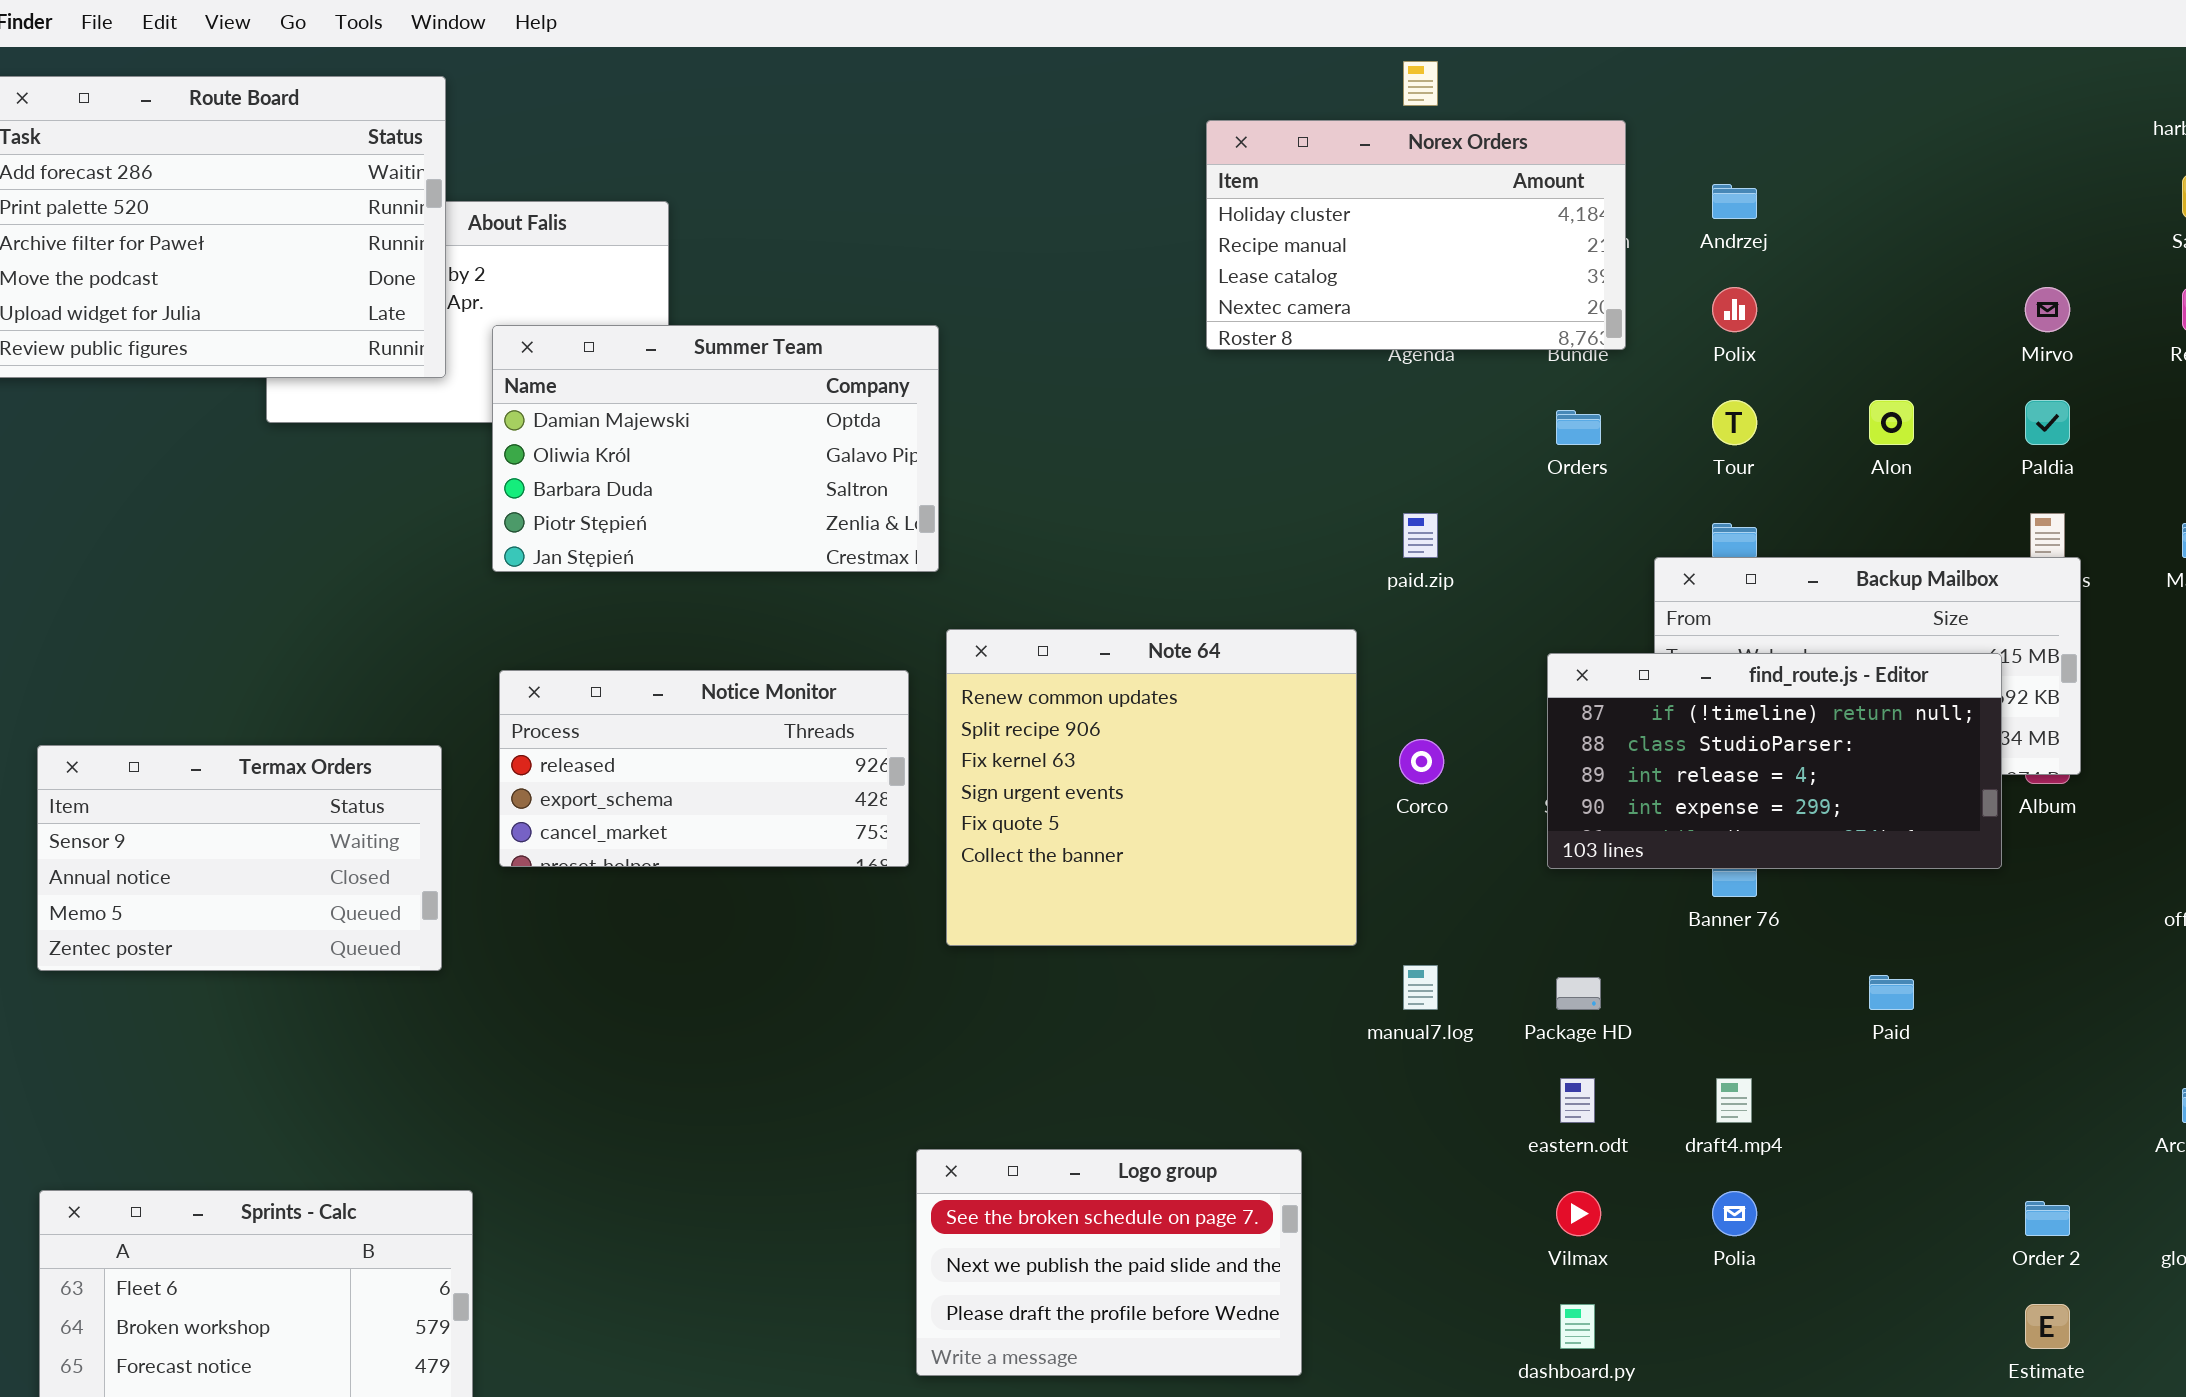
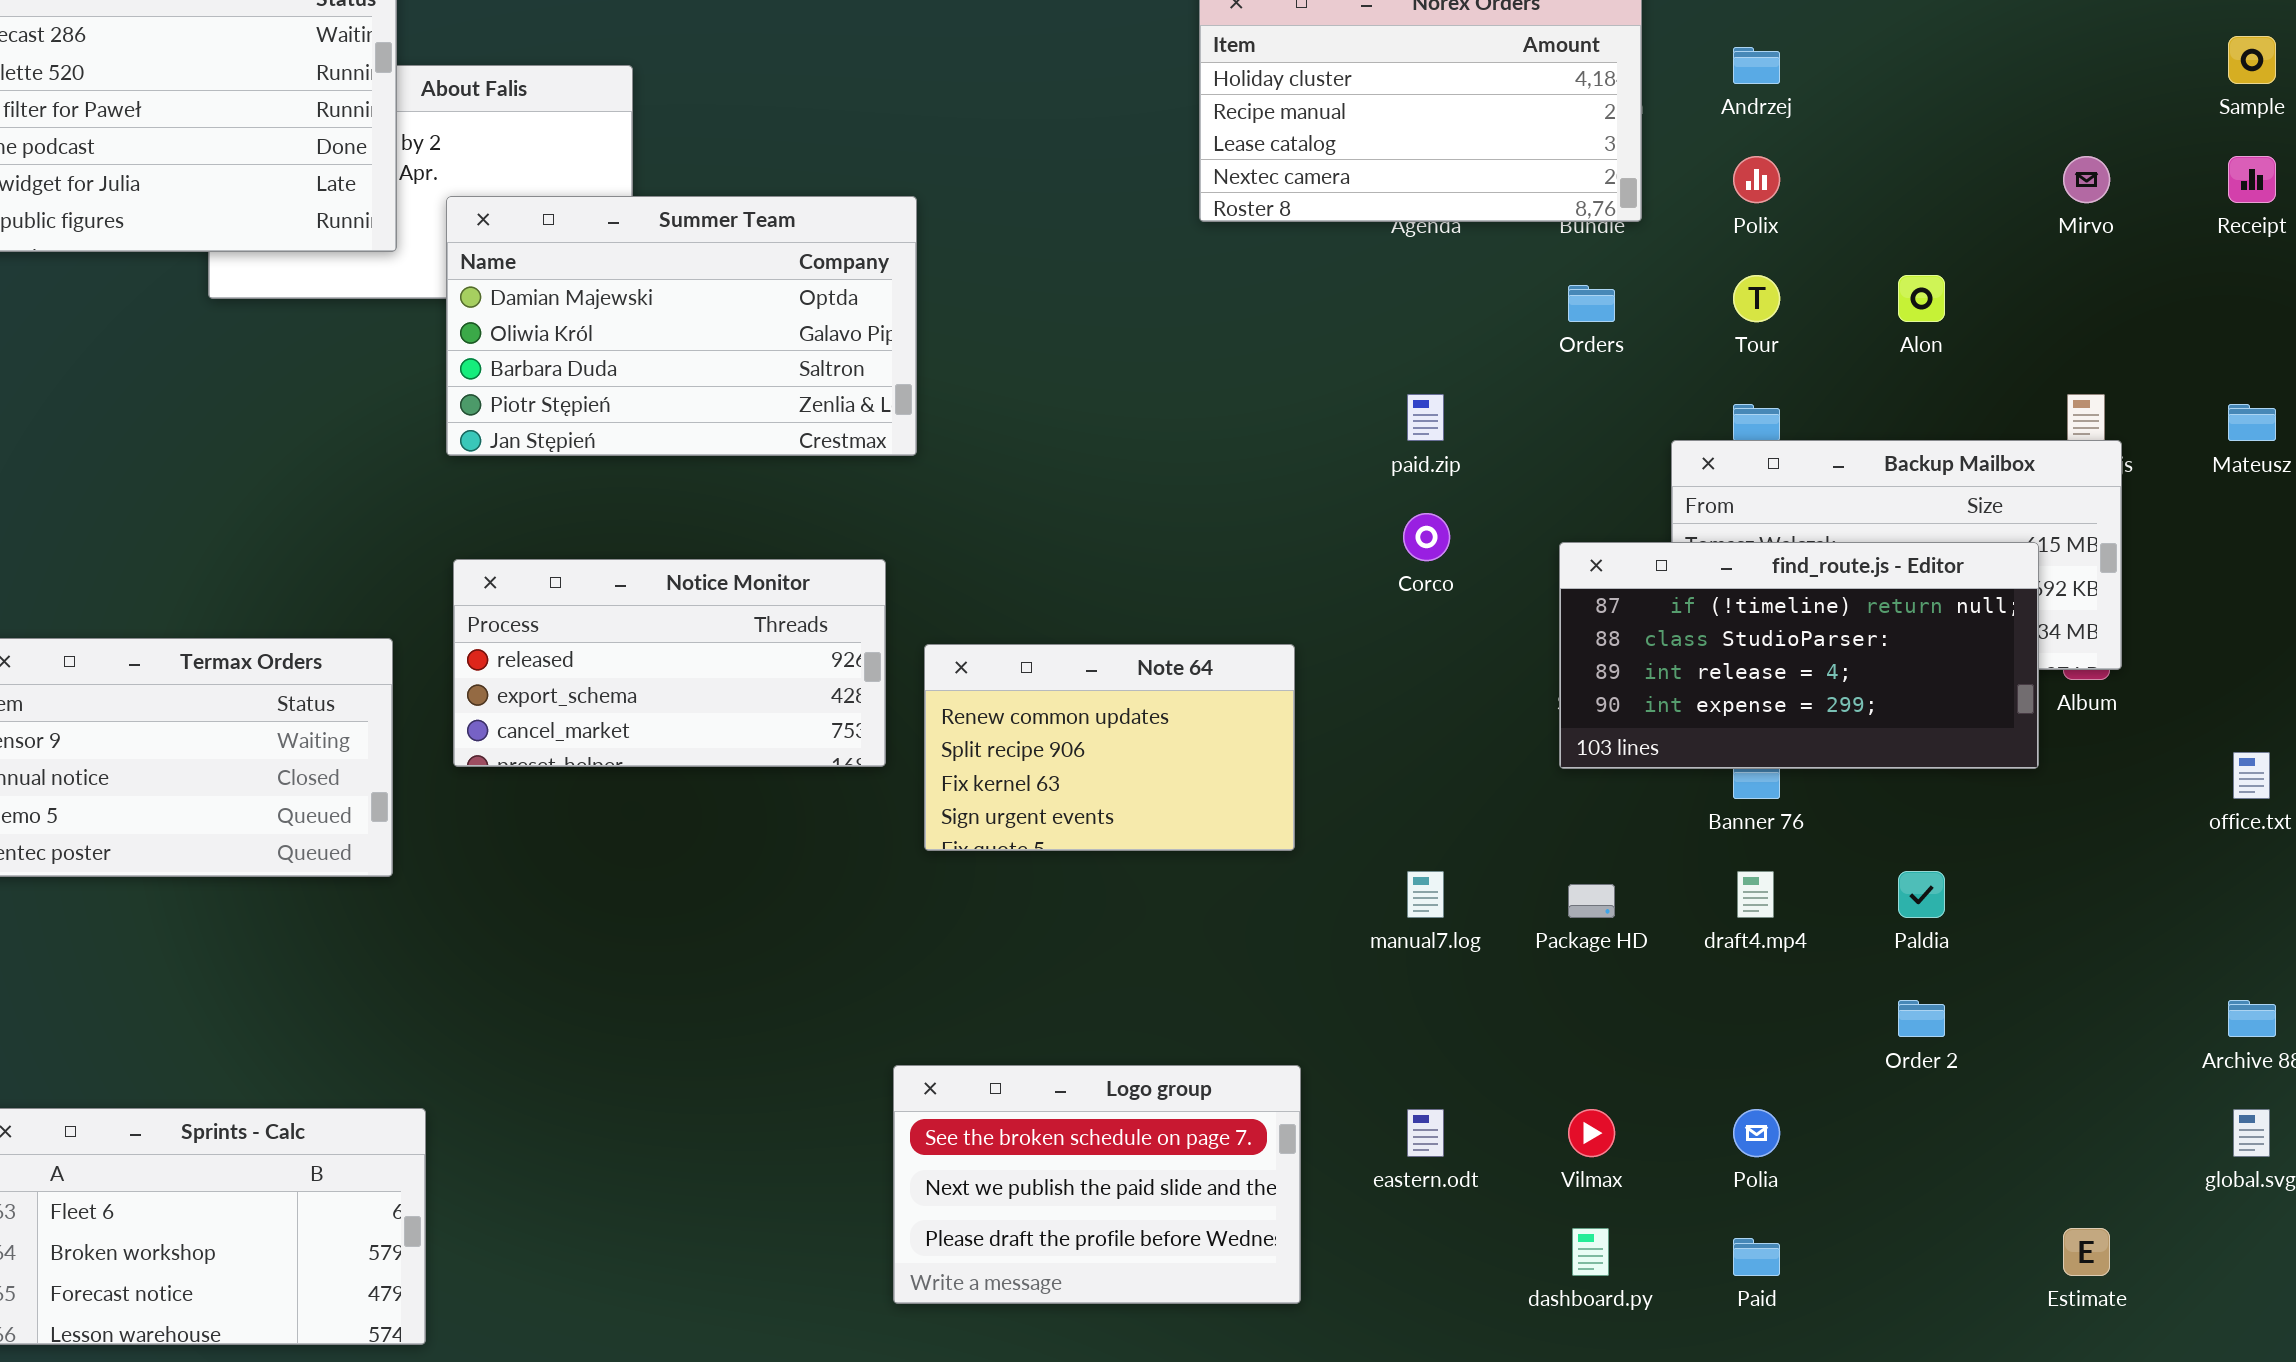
Paldia: [2025,400,2070,445] -> [1898,871,1945,918], moved
Note 64: [946,629,1357,946] -> [924,644,1295,851], resized
Corco: [1399,739,1444,784] -> [1403,513,1450,561], moved
Paid: [1869,975,1914,1010] -> [1733,1238,1780,1276], moved
eastern.odt: [1560,1078,1595,1123] -> [1407,1109,1444,1157], moved
draft4.mp4: [1716,1078,1752,1123] -> [1737,871,1774,918], moved
Order 2: [2025,1201,2070,1236] -> [1898,1000,1945,1037], moved

